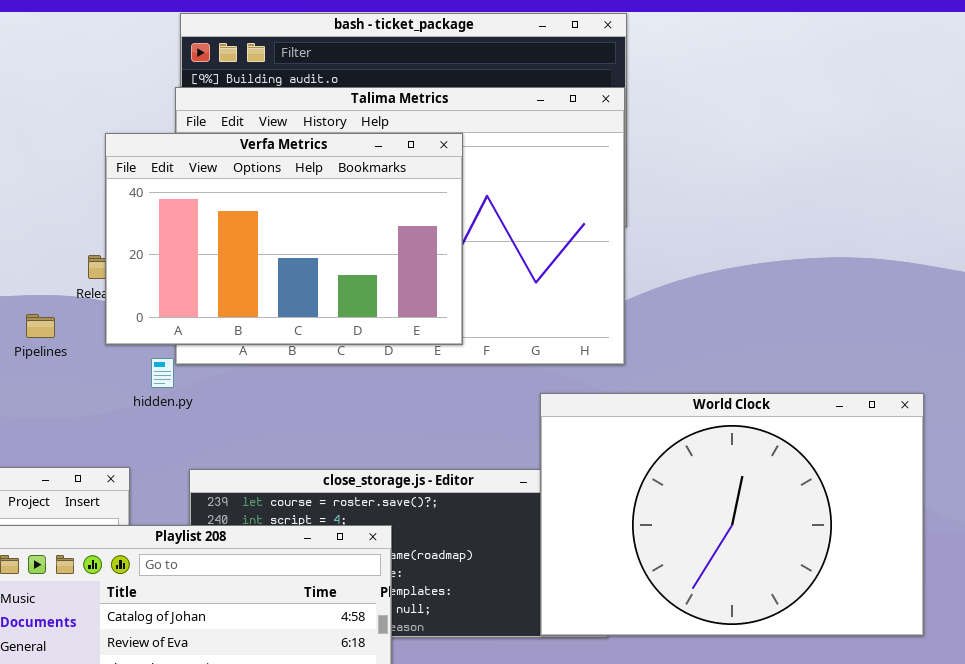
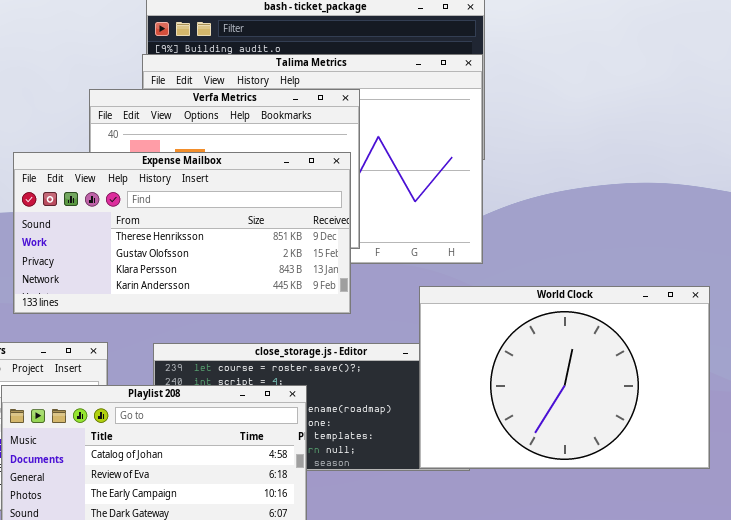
Expense Mailbox: none -> [13,152,351,314], opened

